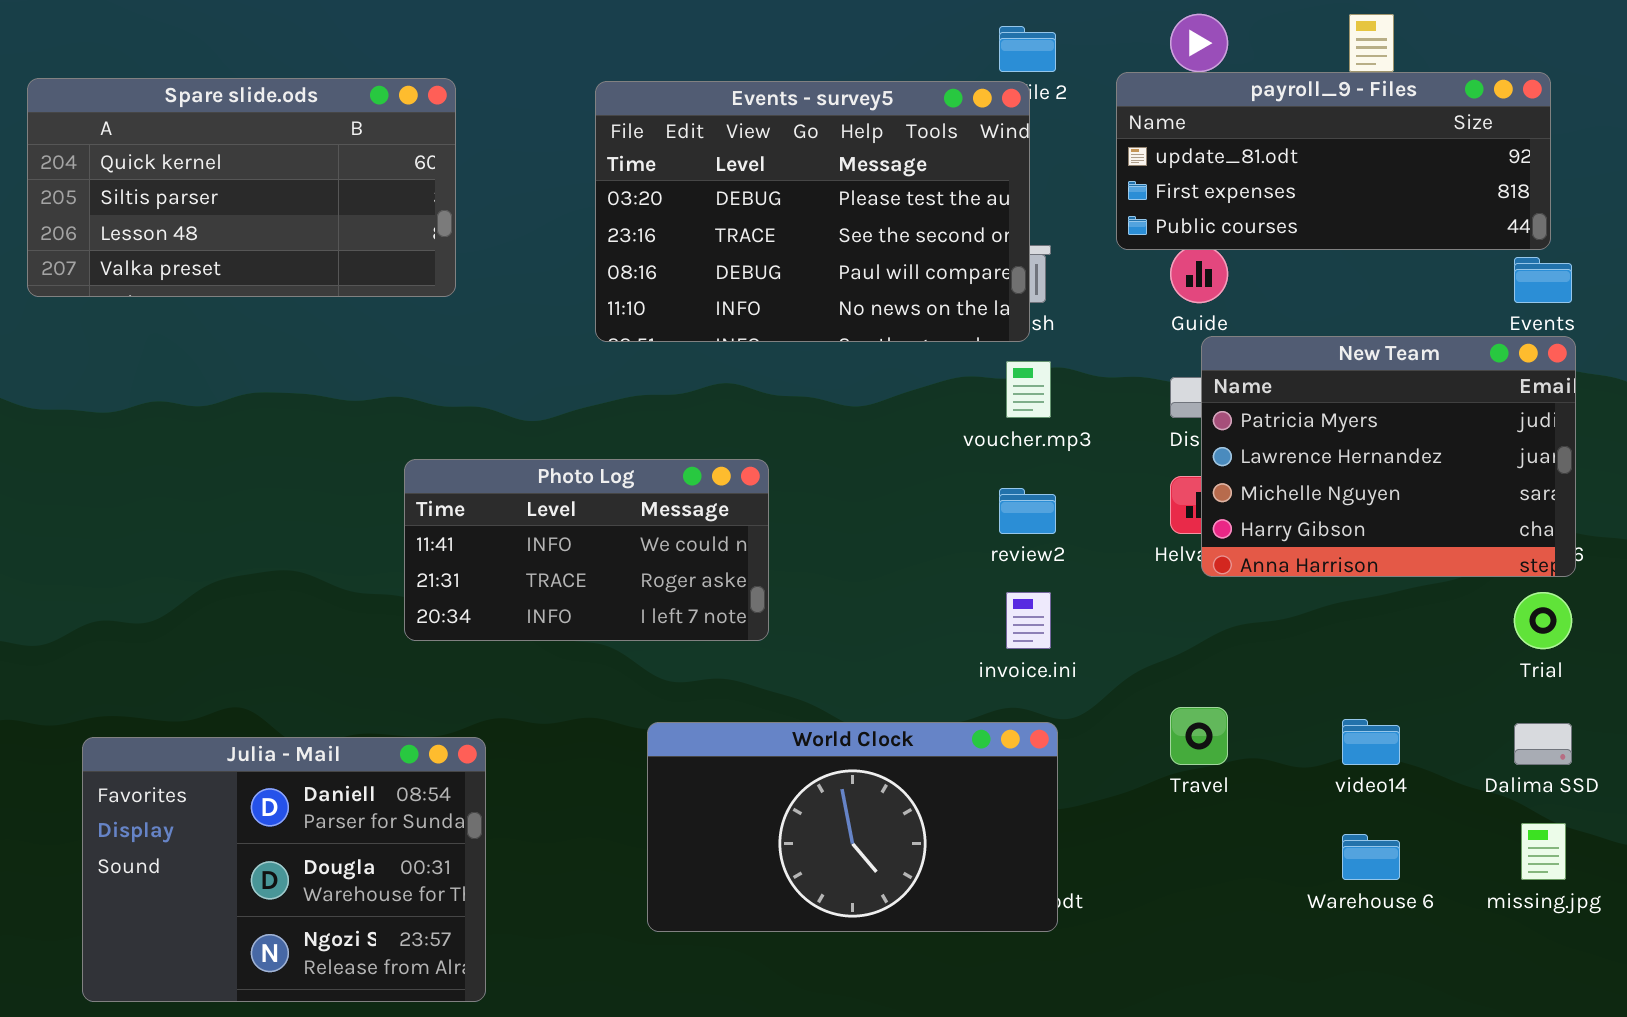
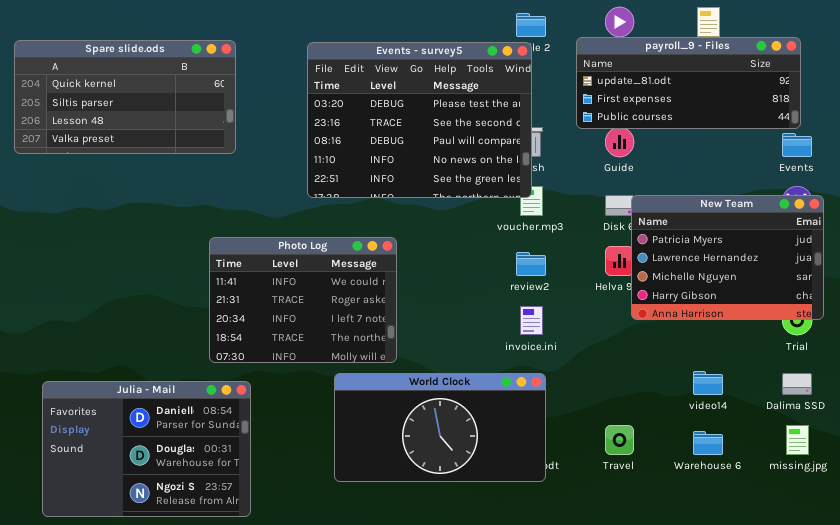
Events - survey5: [595,81,1030,342] -> [307,42,532,198], resized
New Team: [1201,336,1576,577] -> [631,195,824,320], moved
Photo Log: [404,459,769,641] -> [209,237,397,363], resized
Travel: [1170,707,1228,765] -> [605,425,634,455], moved

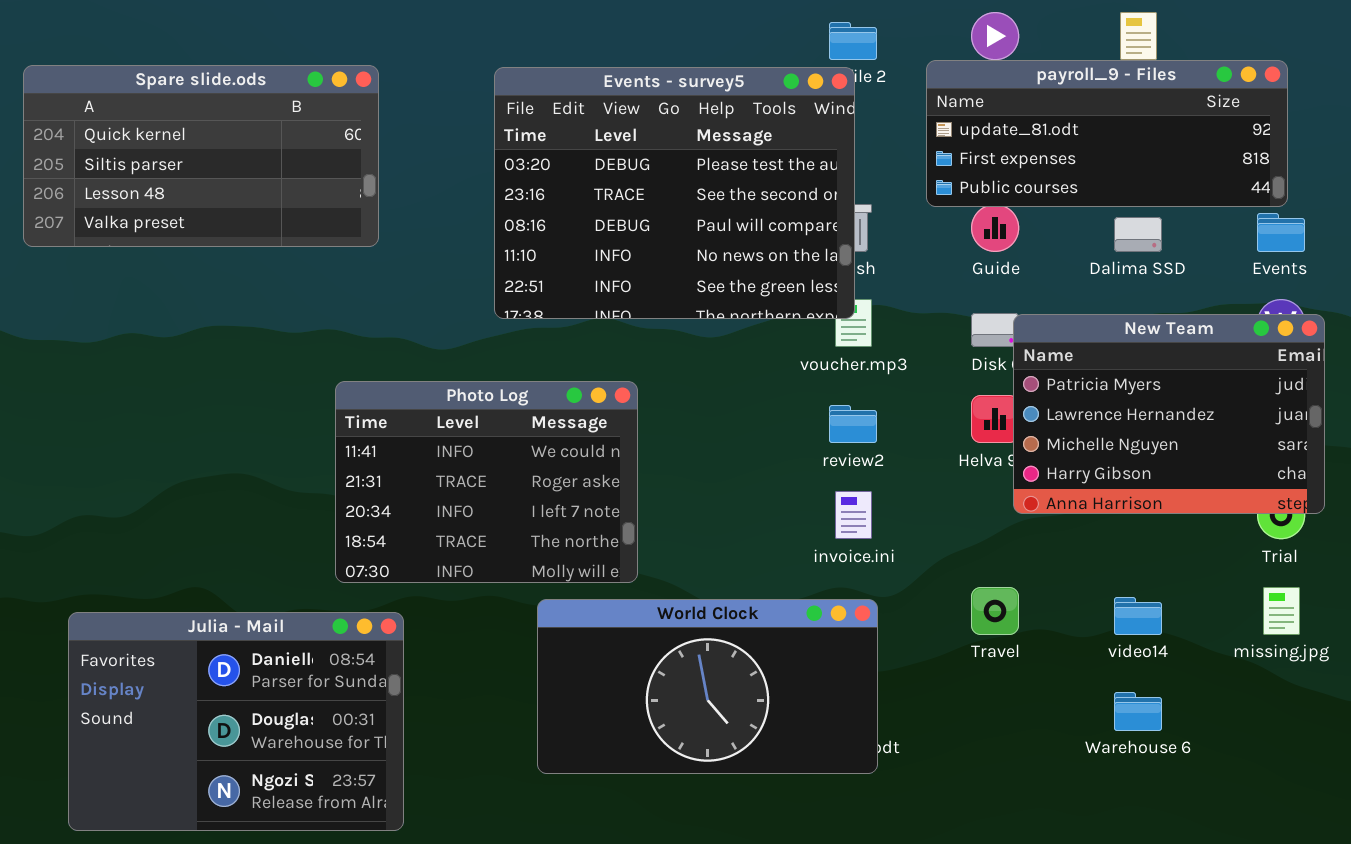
Dalima SSD: [782,373,812,395] -> [1114,217,1162,252], moved
Travel: [605,425,634,455] -> [971,587,1019,635], moved
missing.jpg: [786,425,809,455] -> [1263,587,1300,635], moved

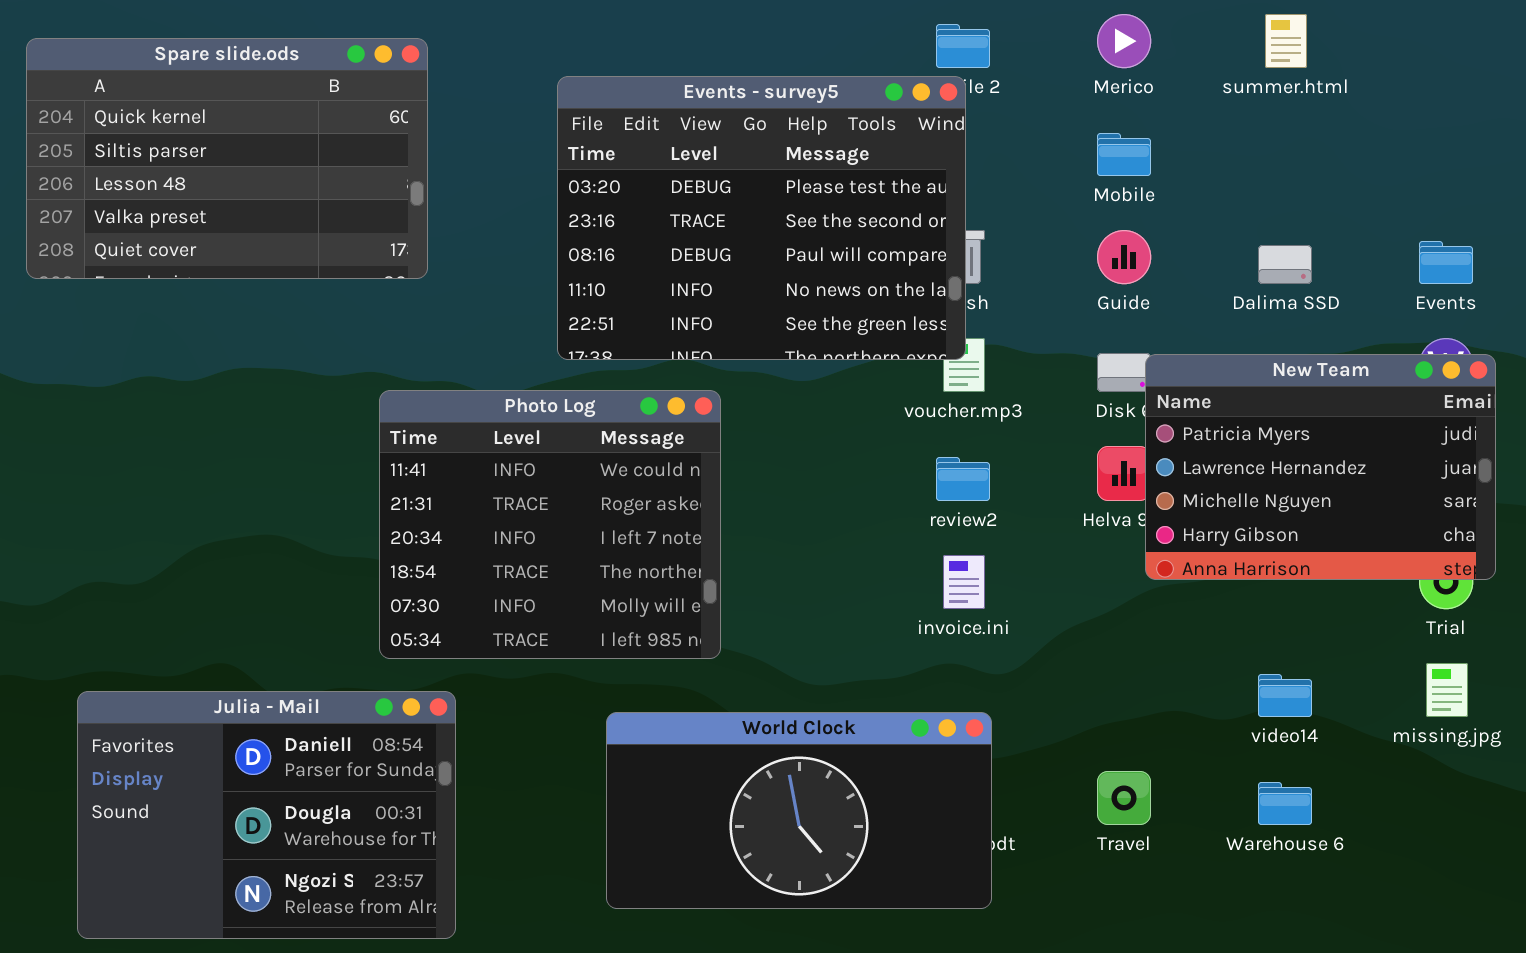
payroll_9 - Files: [926,60,1288,207] -> none, closed
Spare slide.ods: [23,65,379,247] -> [26,38,428,279], resized
Photo Log: [335,381,638,583] -> [379,390,721,659], resized
Travel: [971,587,1019,635] -> [1097,771,1151,825], moved
World Clock: [537,599,878,774] -> [606,712,992,909], moved

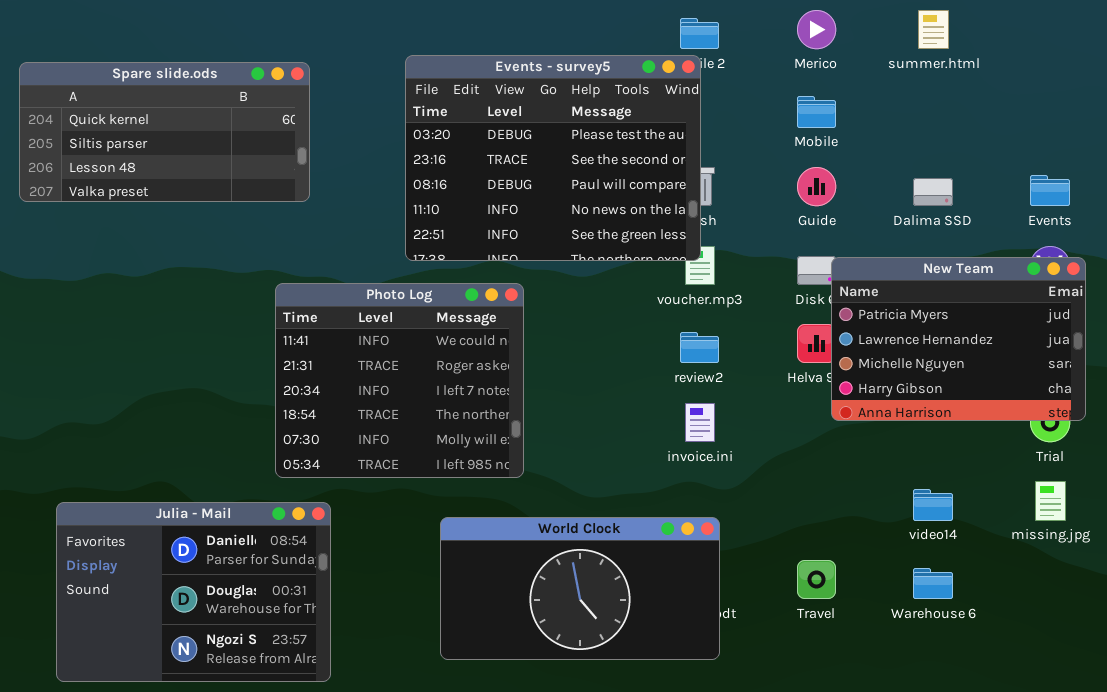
Spare slide.ods: [26,38,428,279] -> [19,62,310,202], resized

